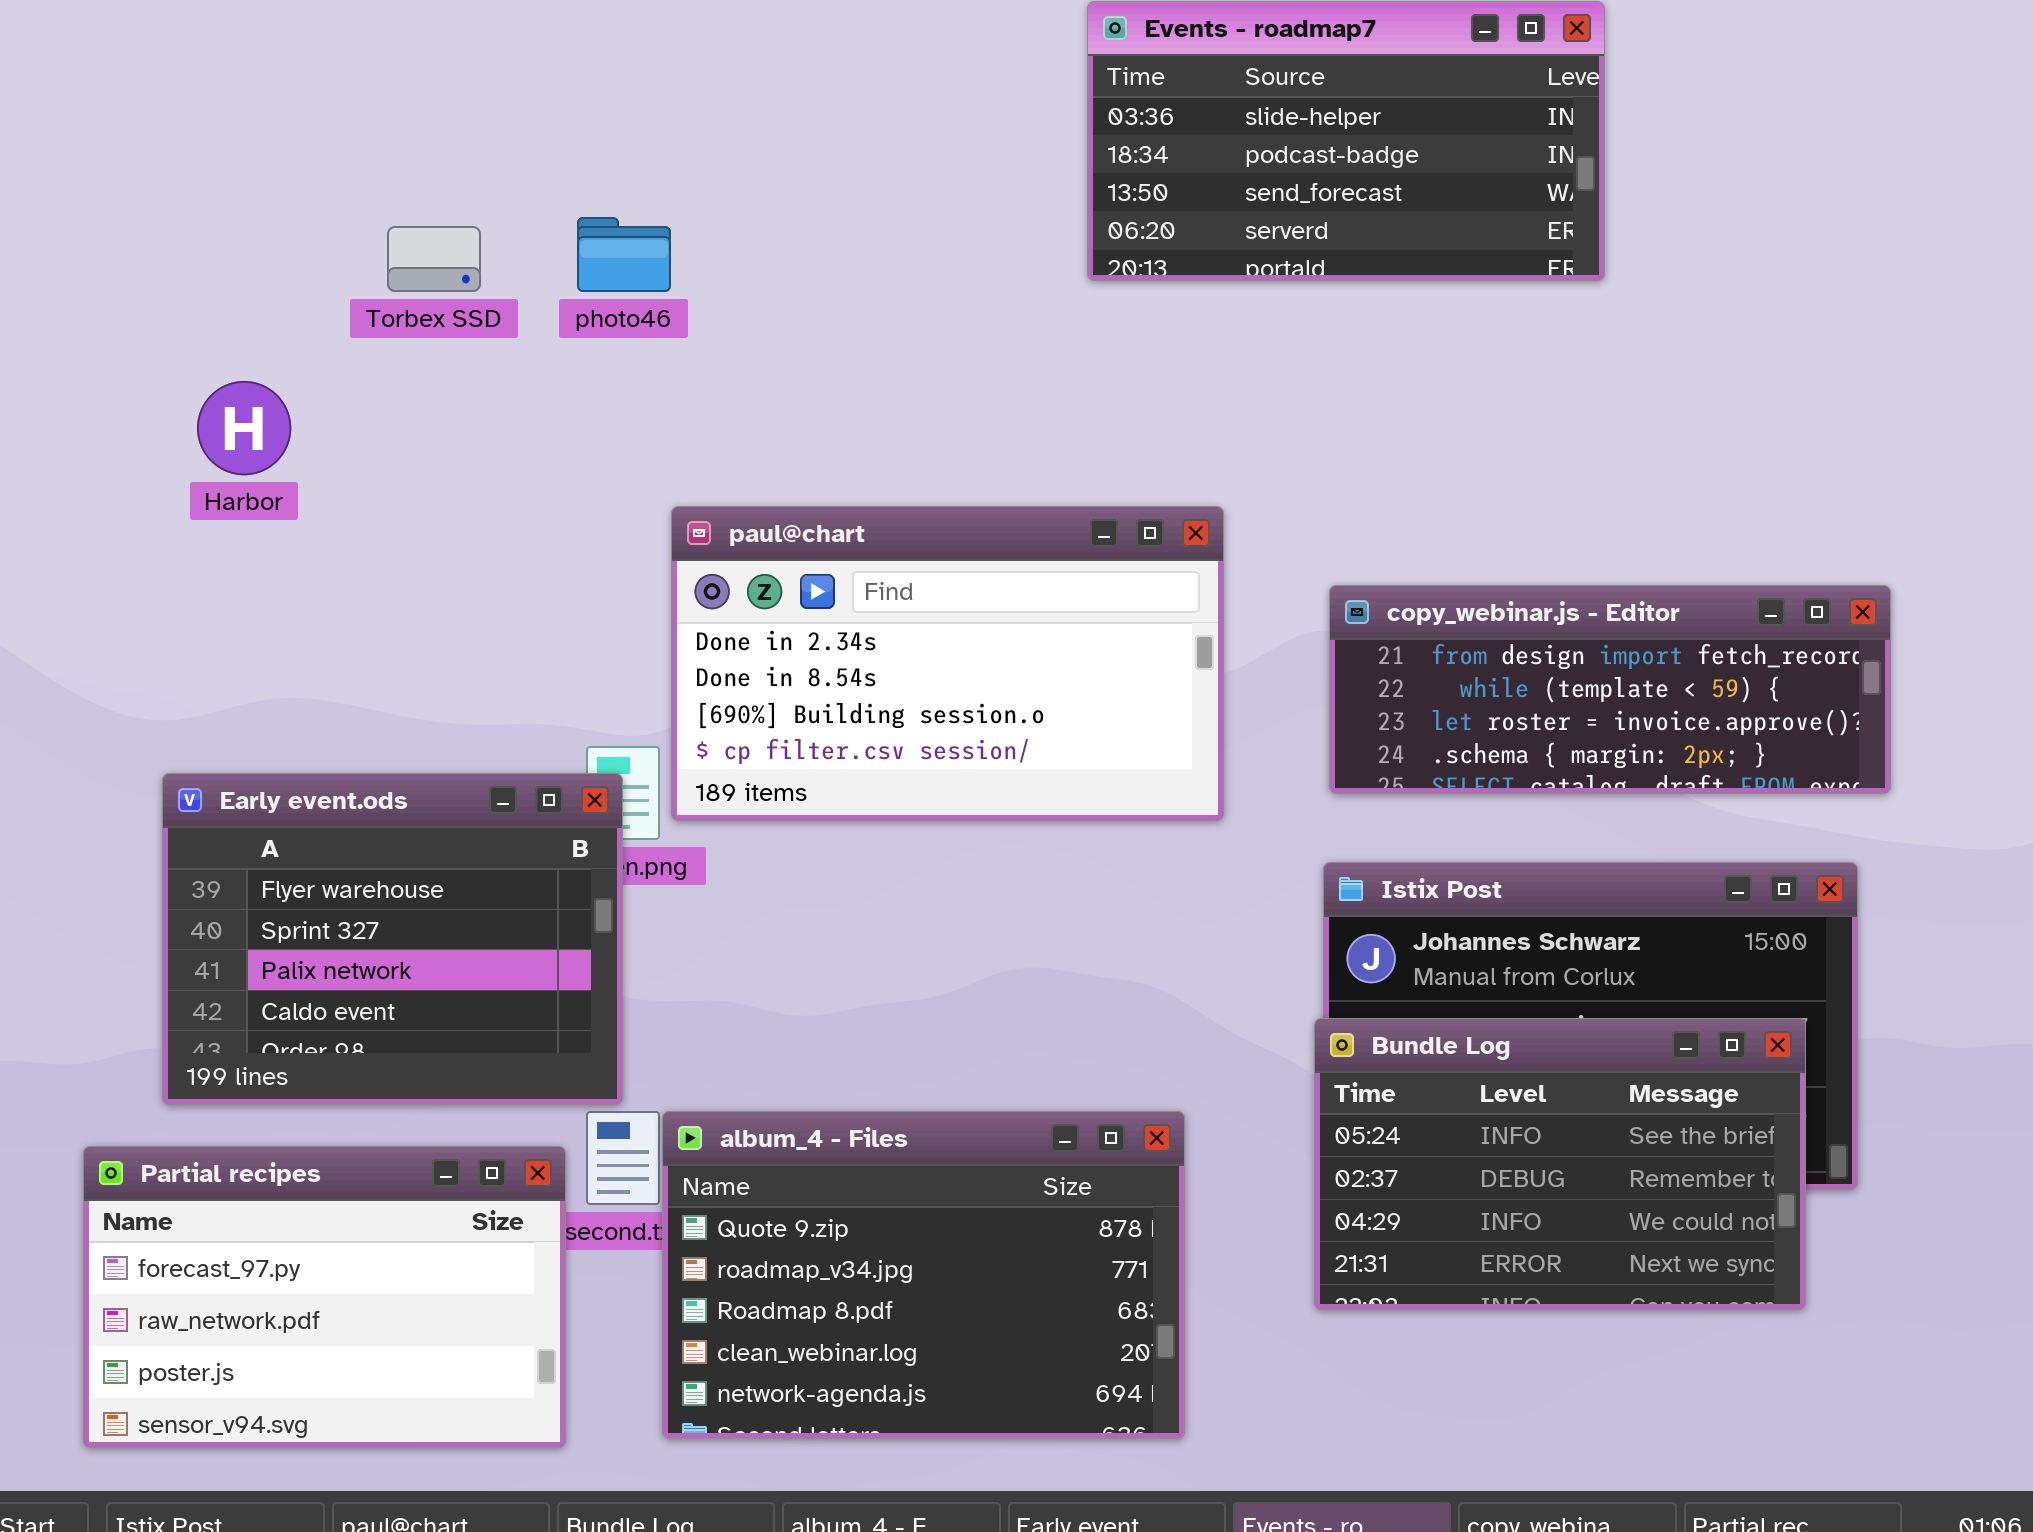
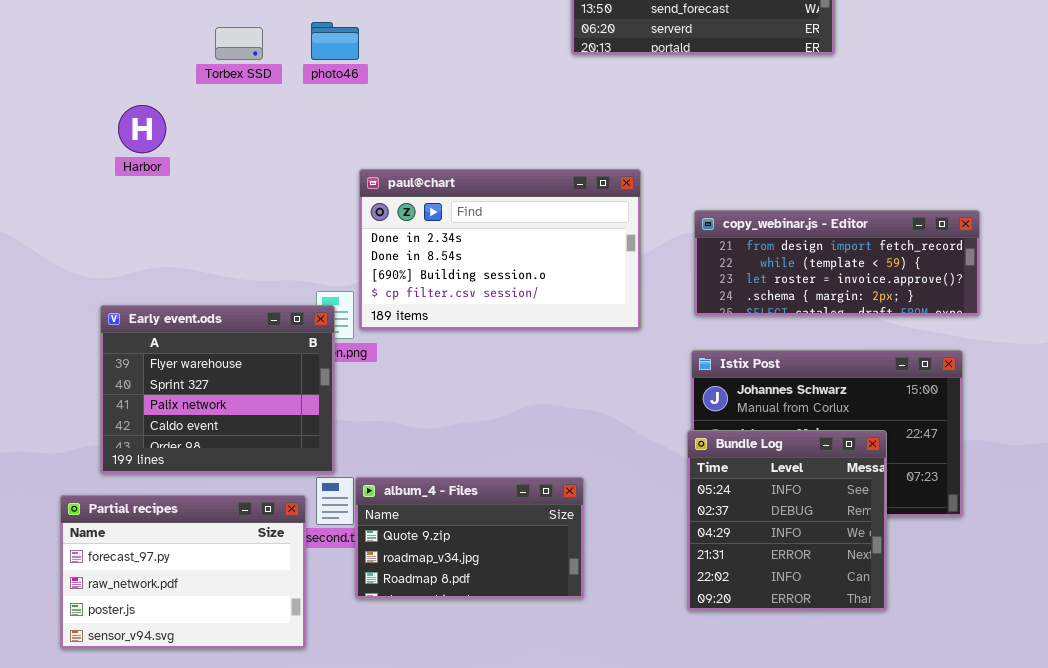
Bundle Log: [1314,1018,1806,1310] -> [687,430,887,611], resized
album_4 - Files: [662,1111,1185,1439] -> [355,477,584,599], resized

